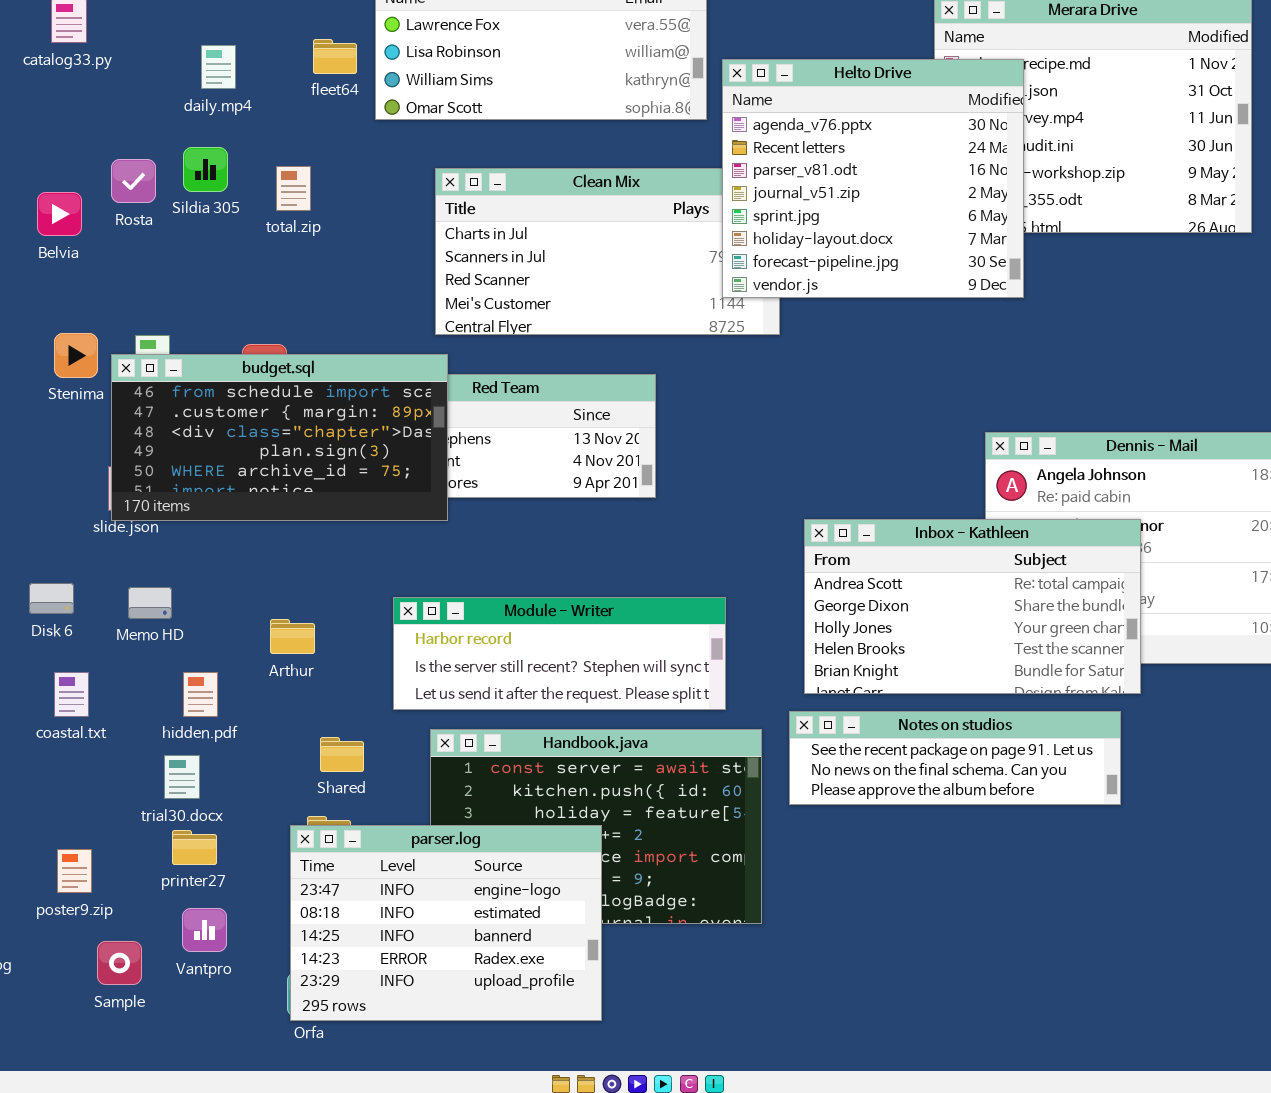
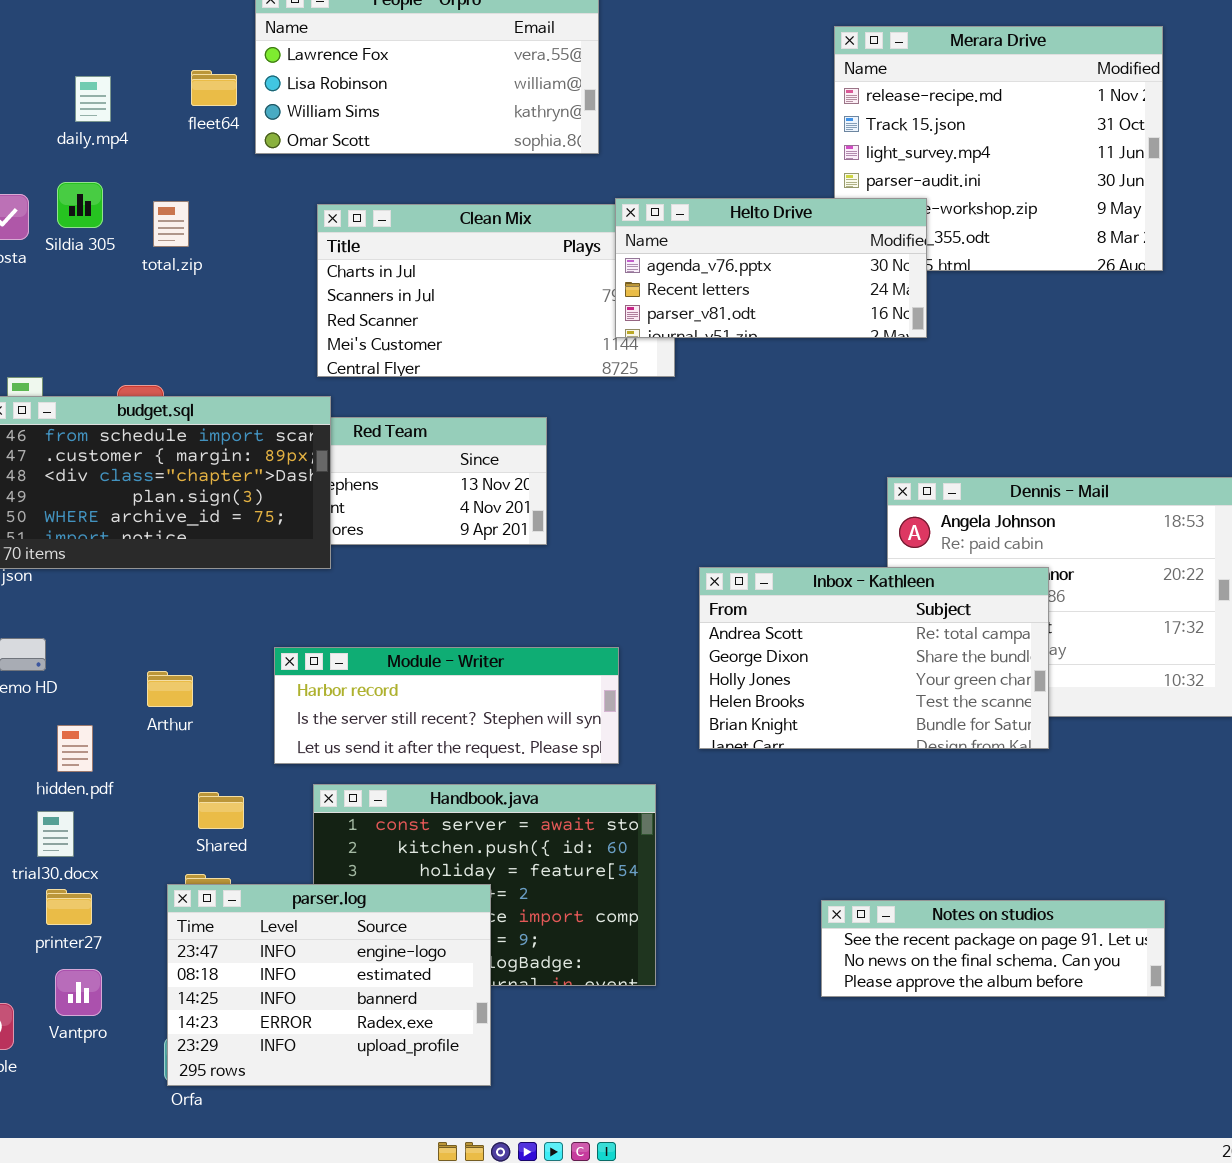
Helto Drive: [722,59,1024,298] -> [615,198,927,338], resized
Notes on studios: [789,711,1121,805] -> [821,900,1165,997], moved

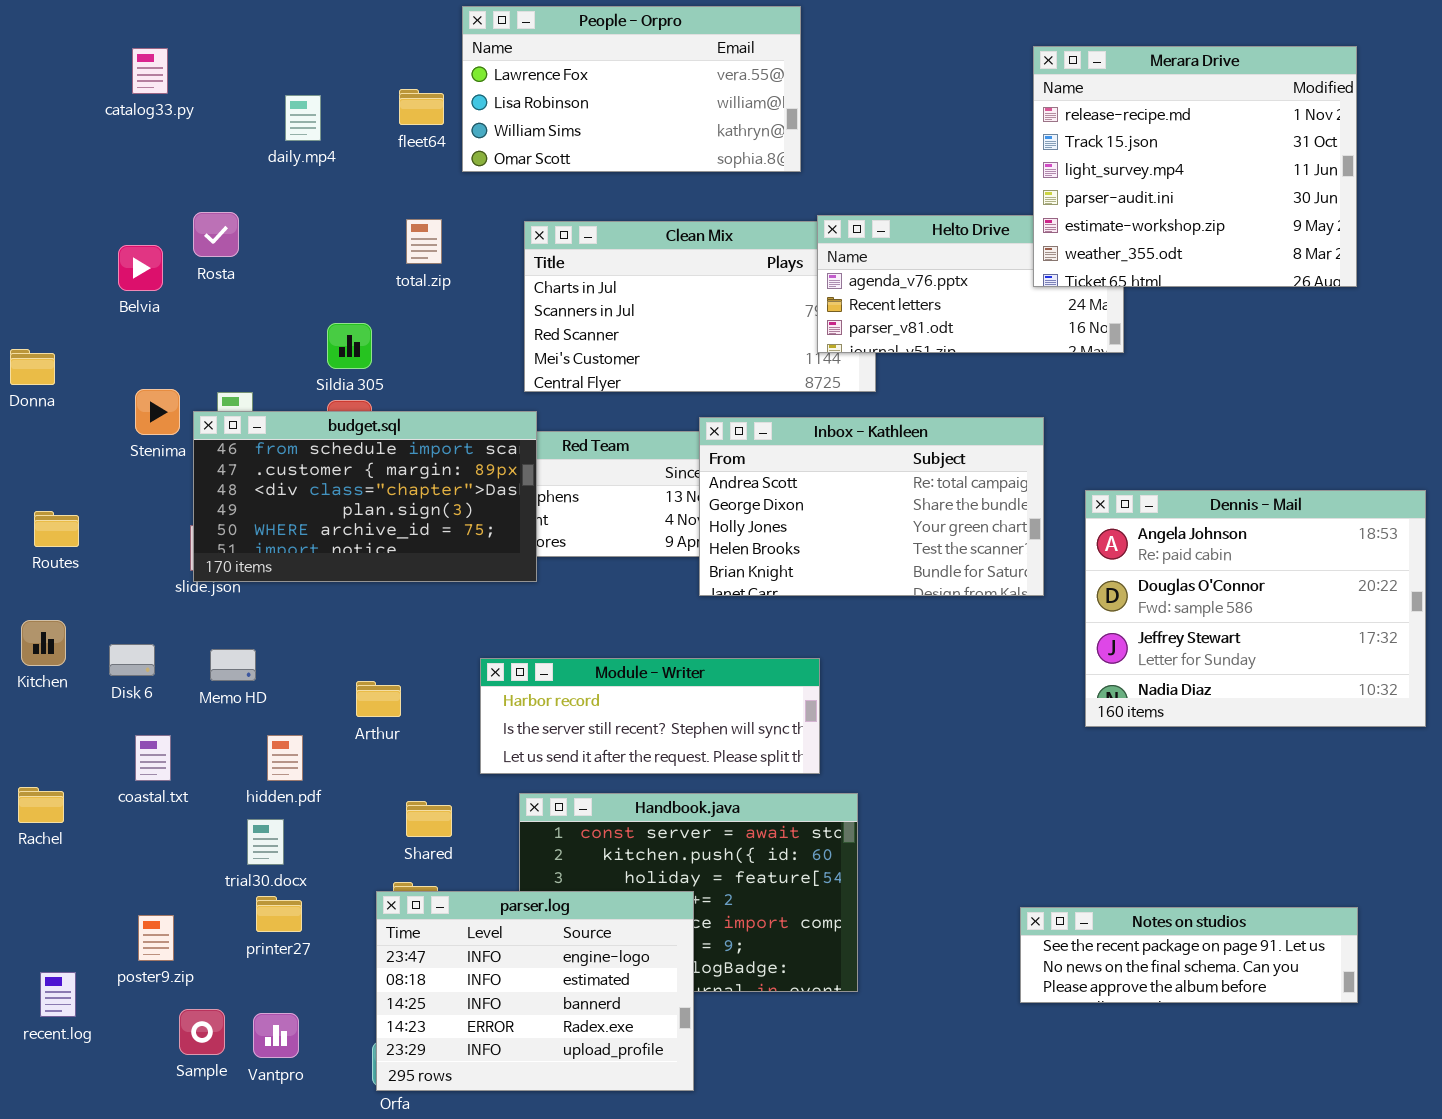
Merara Drive: [834,26,1163,271] -> [1033,46,1357,287], raised
Sildia 305: [57,182,103,228] -> [327,323,372,369], moved
total.zip: [153,201,189,247] -> [406,219,442,264], moved
Inbox - Kathleen: [699,567,1049,749] -> [699,417,1044,596], moved
Vantpro: [55,969,102,1016] -> [253,1013,299,1058], moved

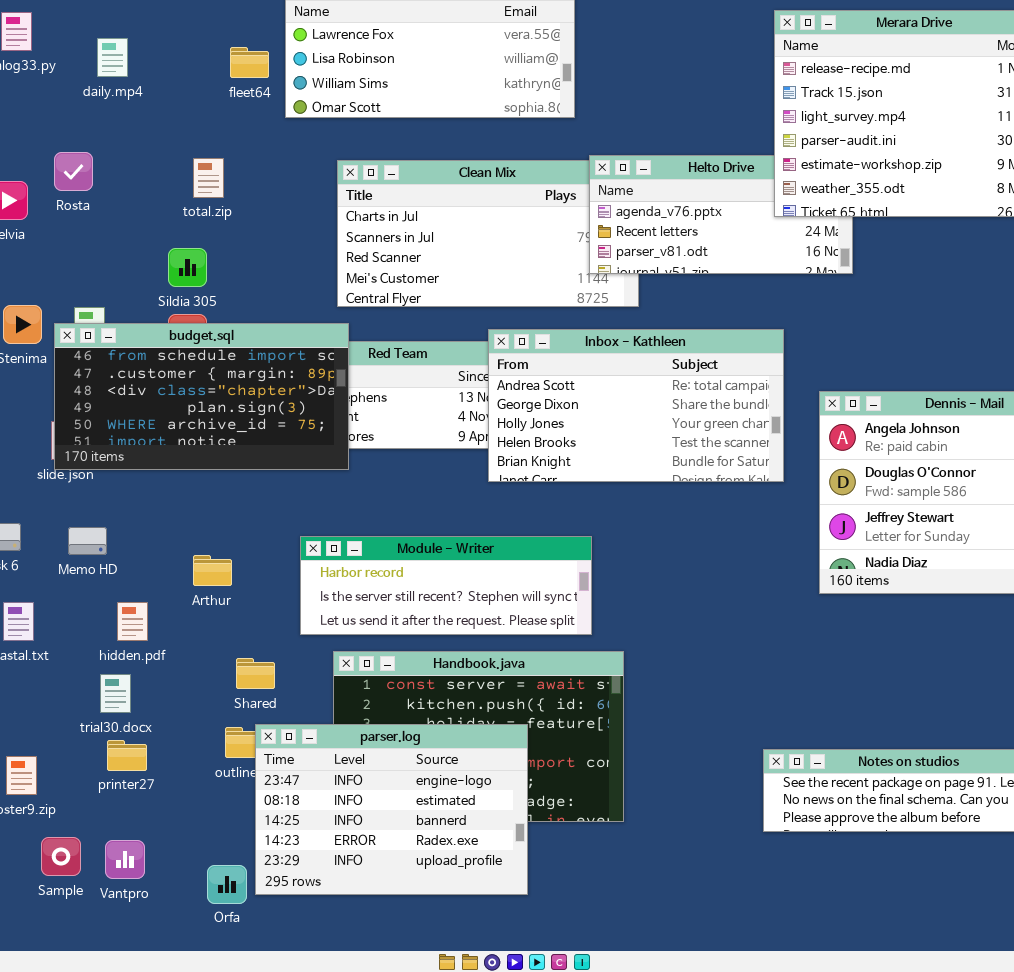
daily.mp4: [285,95,321,141] -> [97,38,128,77], moved
total.zip: [406,219,442,264] -> [193,158,224,198], moved
parser.log: [376,891,694,1091] -> [255,724,528,895], moved

